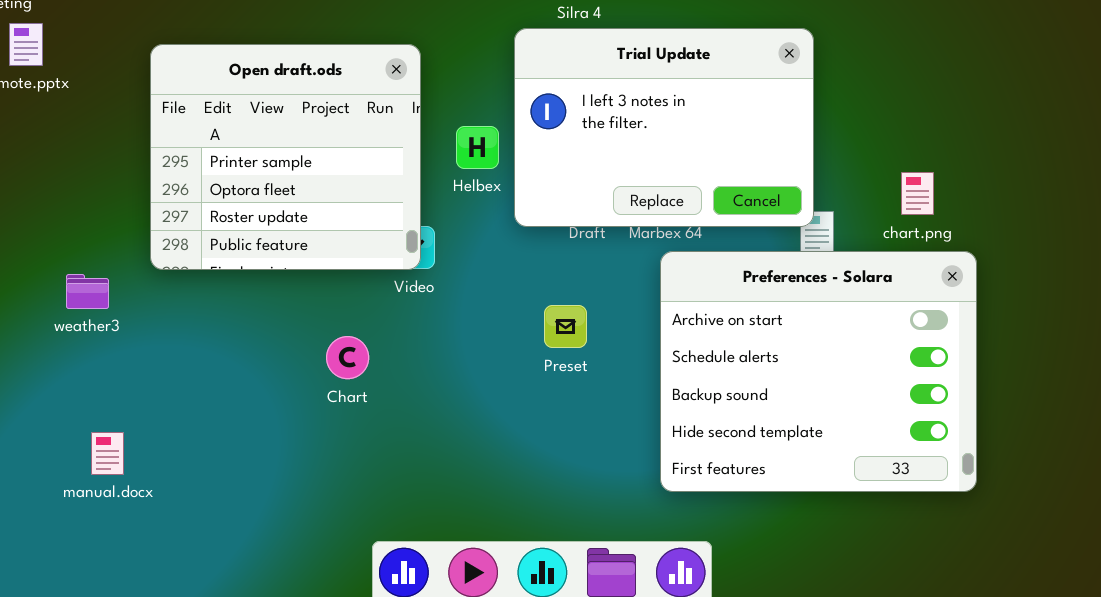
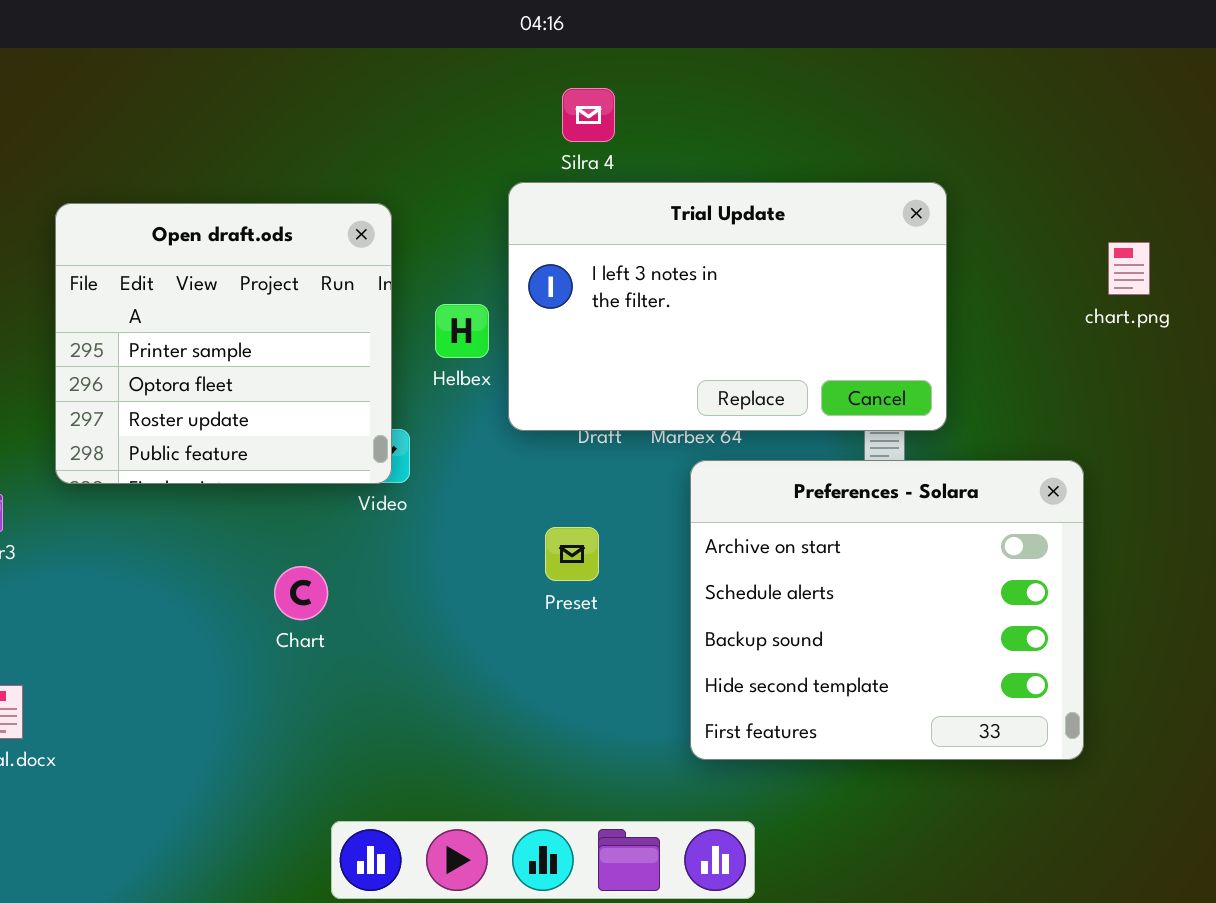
Trial Update: [514,28,814,227] -> [508,182,947,431], resized
chart.png: [901,172,934,215] -> [1108,242,1150,295], moved

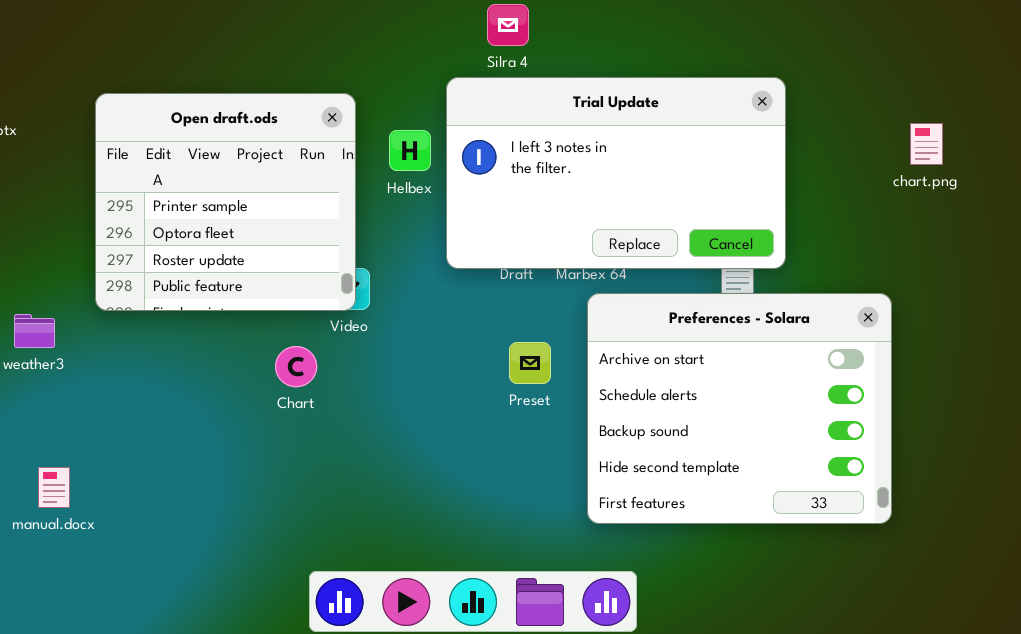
Helbex: [435,304,489,358] -> [389,130,431,171], moved
Preset: [545,527,599,581] -> [509,342,551,384], moved
Chart: [274,566,328,620] -> [275,346,317,387], moved

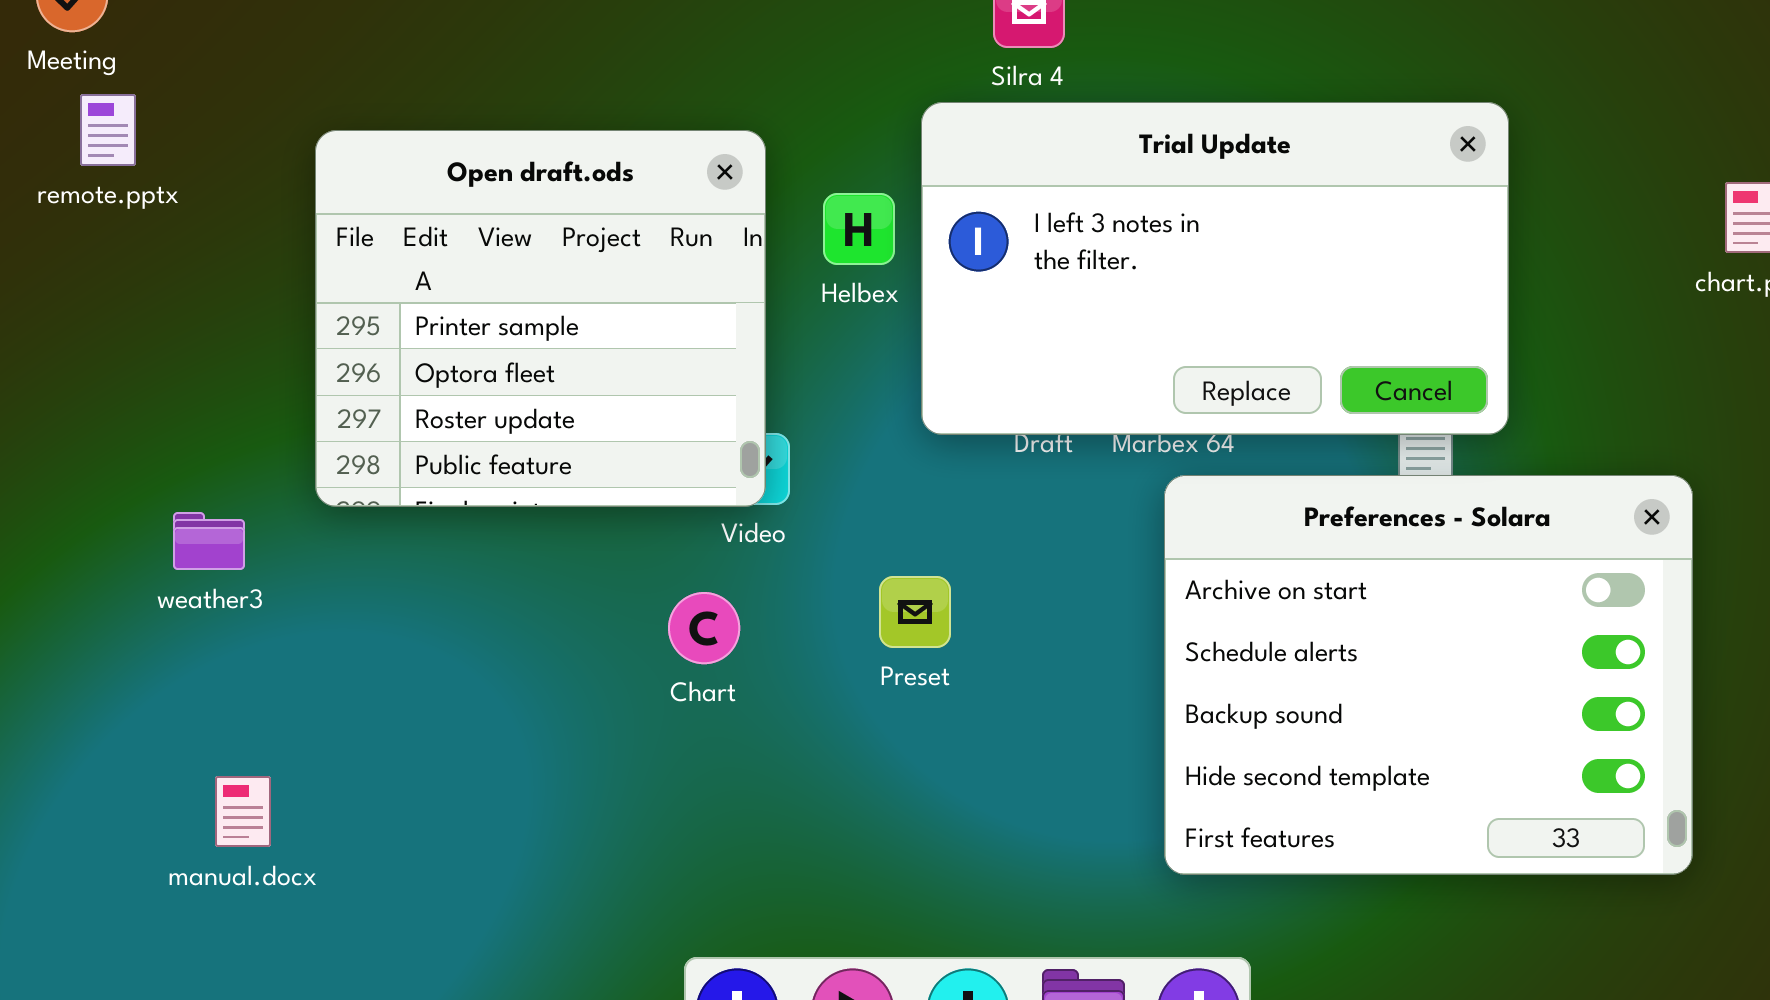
Preset: [509,342,551,384] -> [879,576,951,648], moved
Chart: [275,346,317,387] -> [668,592,740,664], moved

